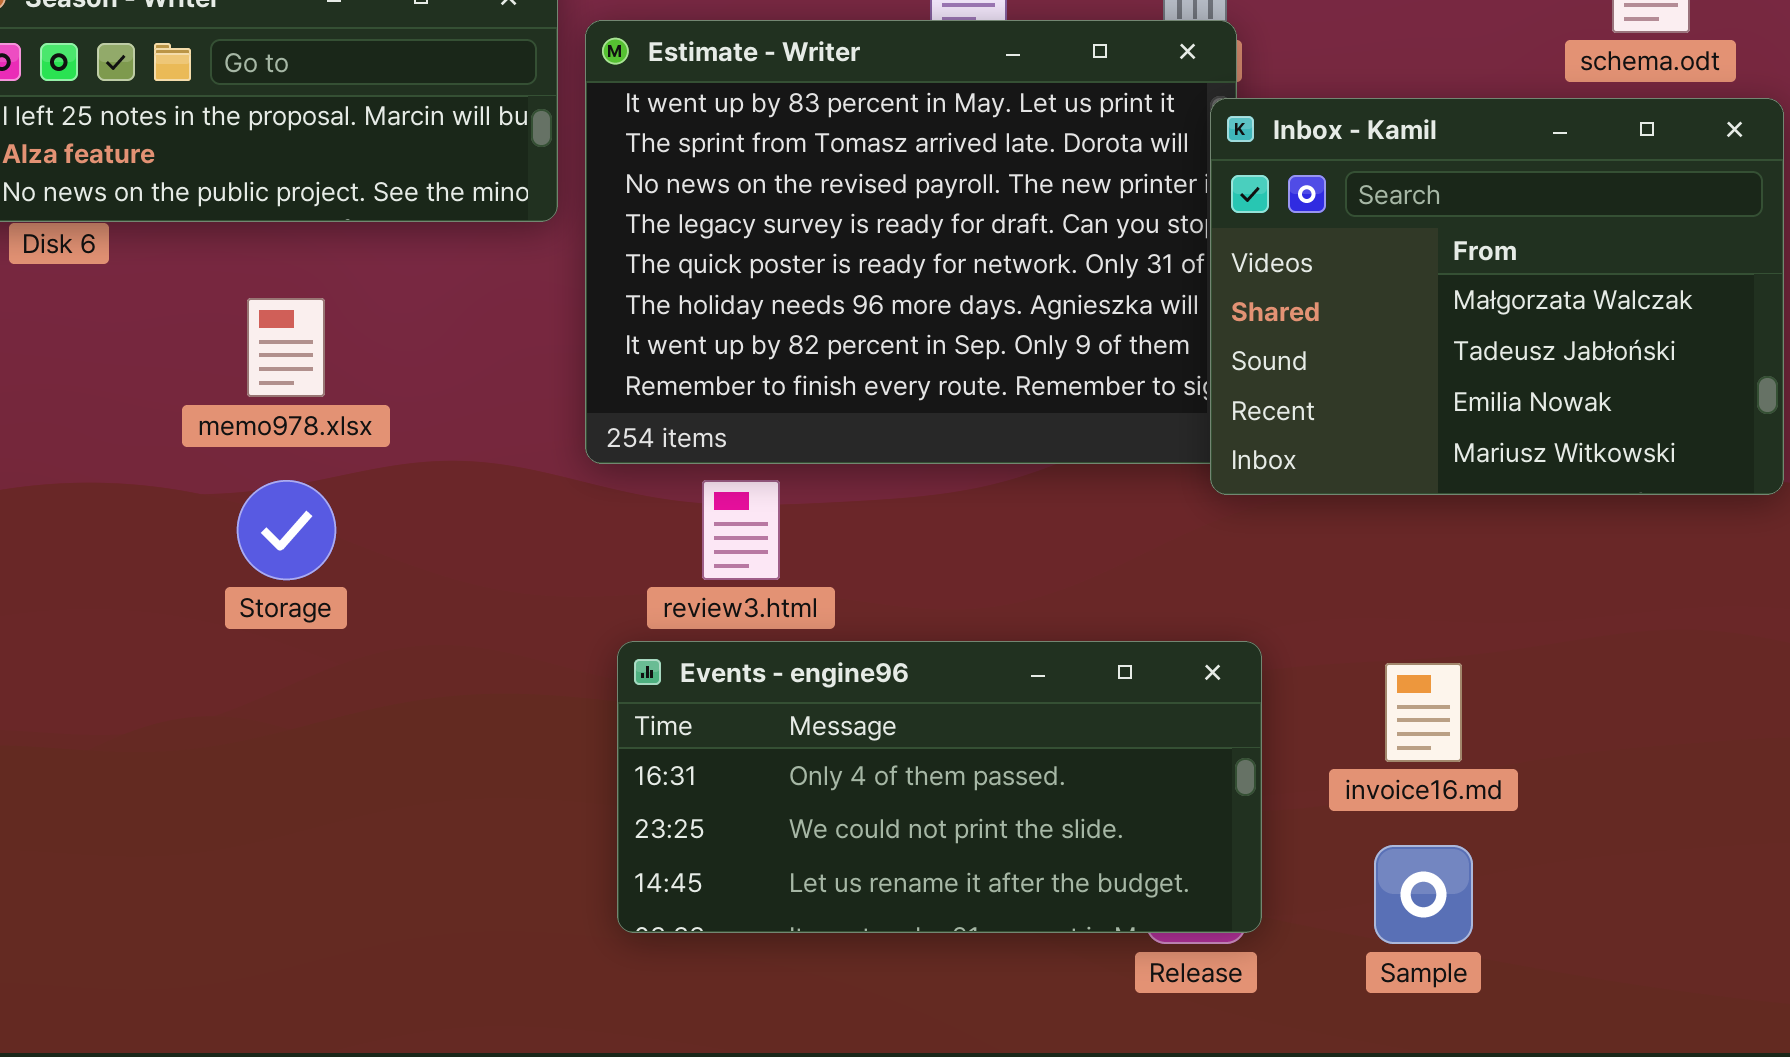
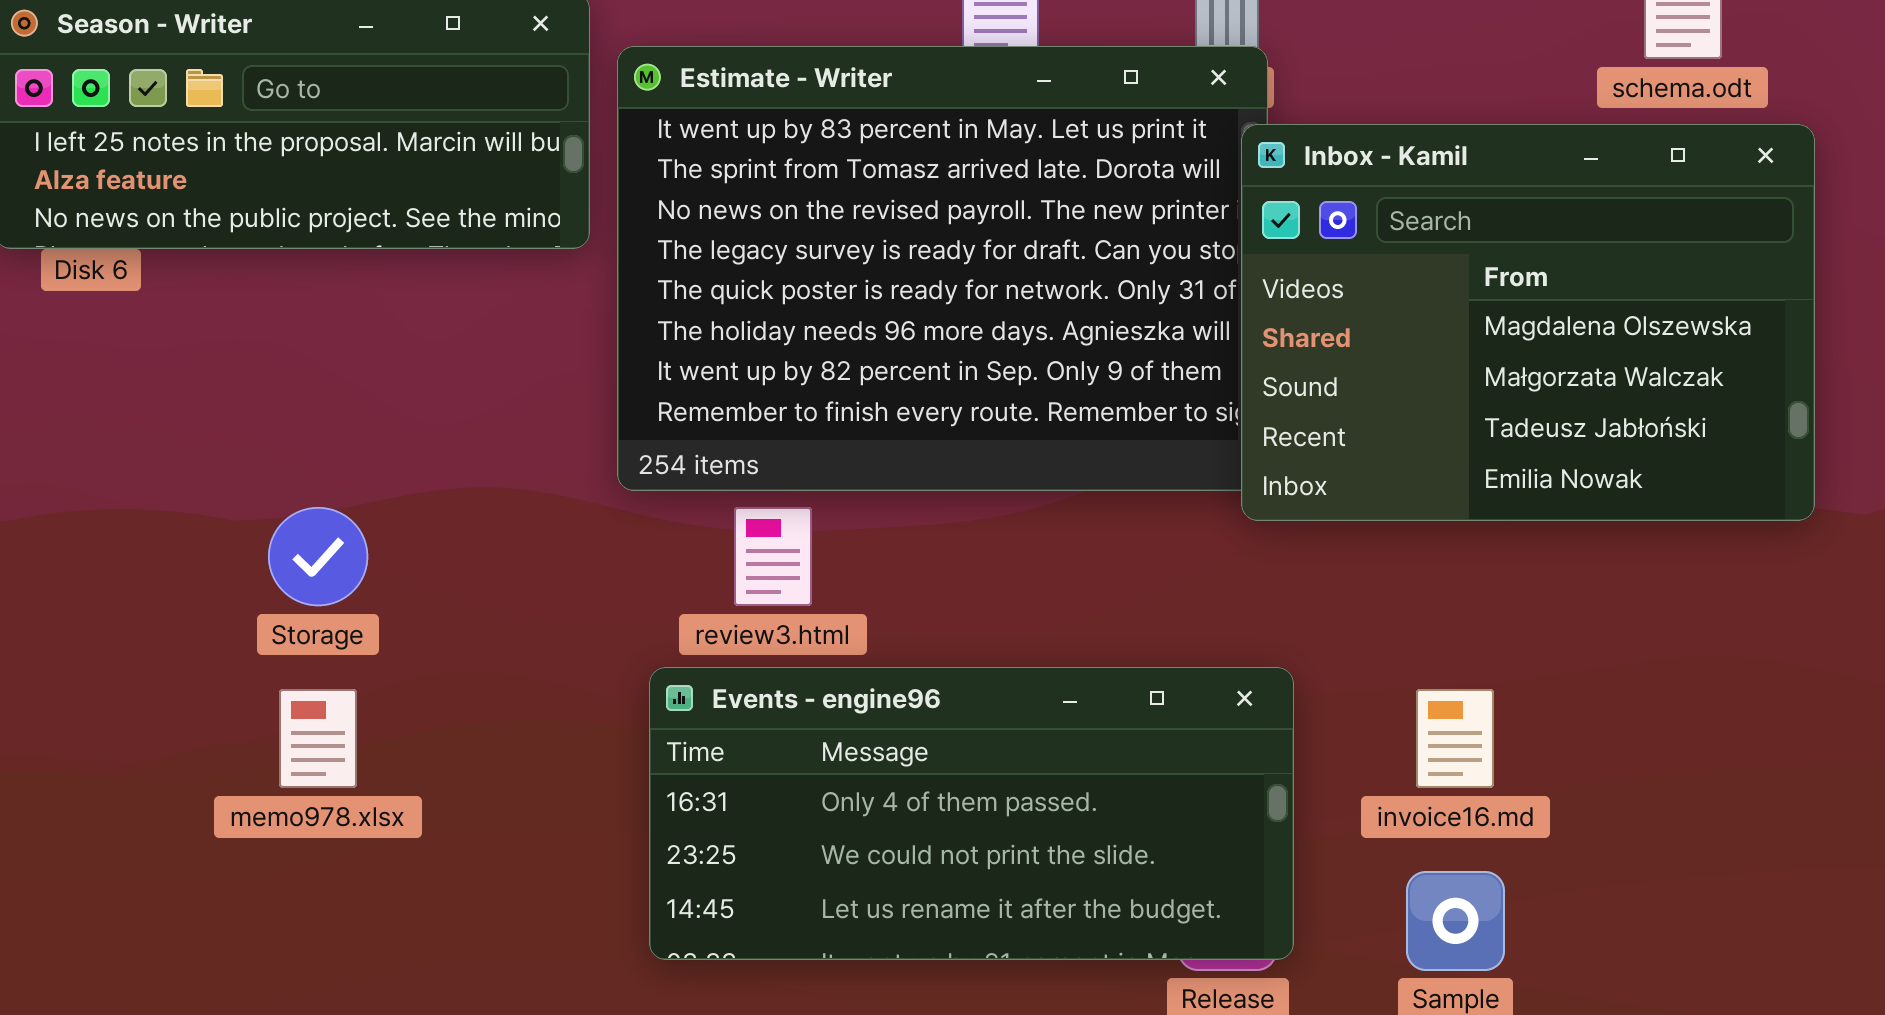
Inbox - Kamil: [1210,98,1784,495] -> [1241,124,1815,521], scrolled up 1 row
memo978.xlsx: [247,298,325,397] -> [279,689,357,788], moved

